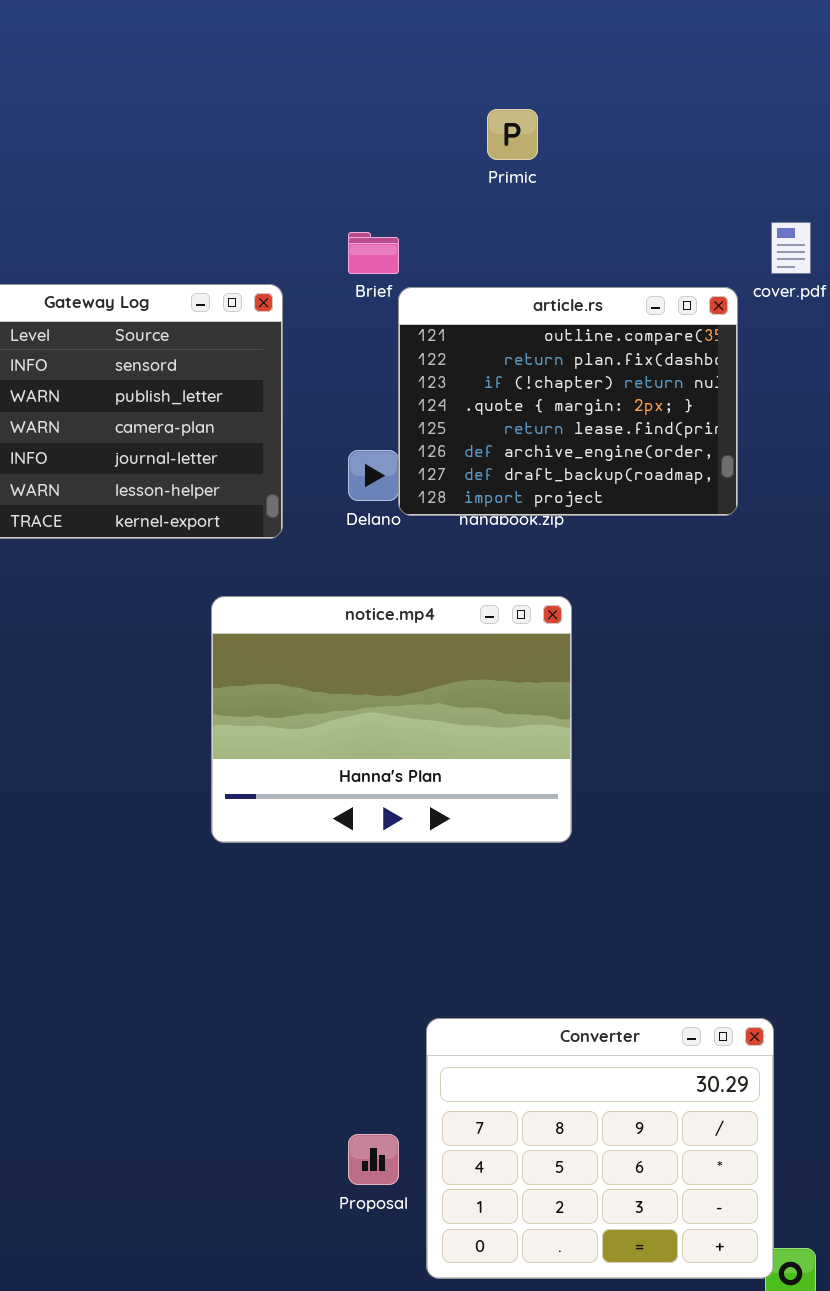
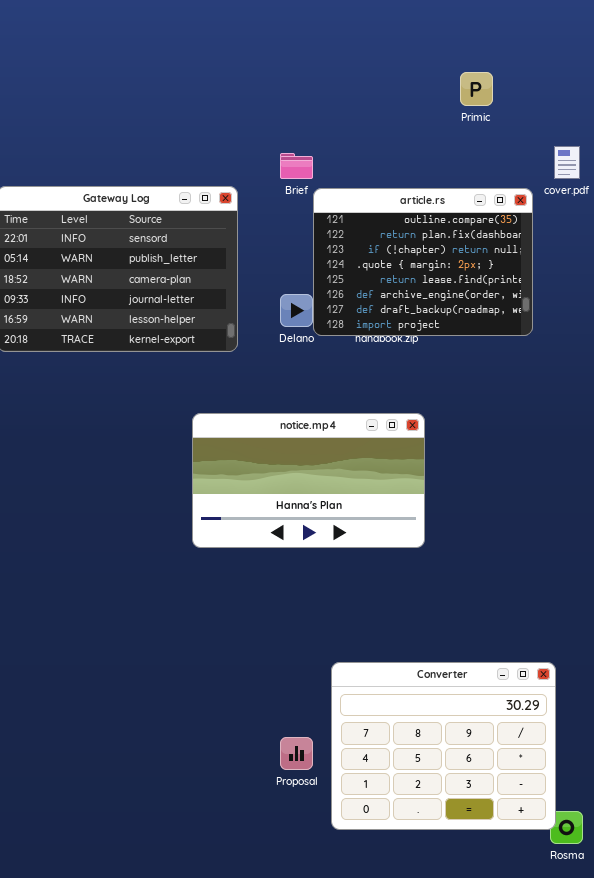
Primic: [487,109,538,160] -> [460,72,493,106], moved
notice.mp4: [211,596,572,843] -> [192,413,425,548], resized

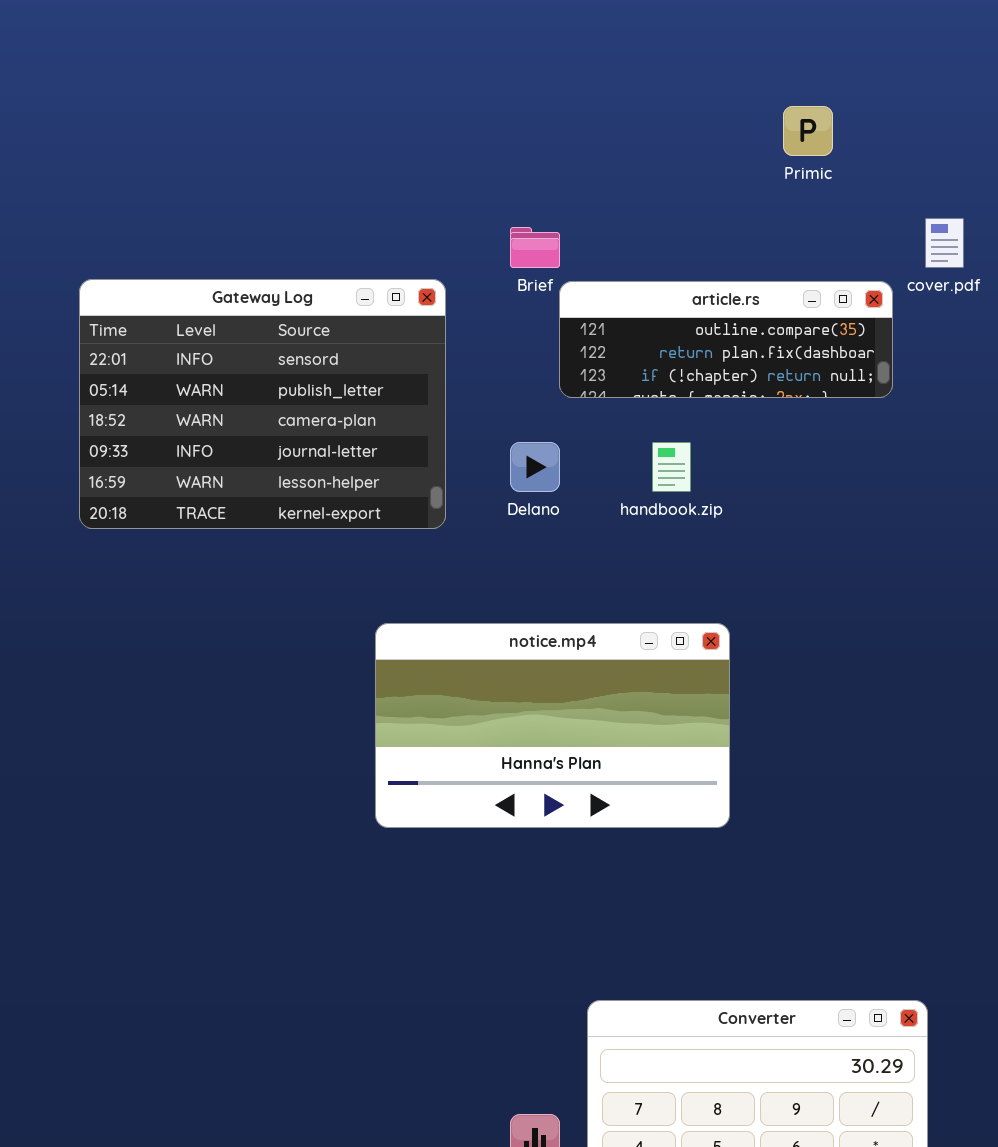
article.rs: [313,188,533,336] -> [559,281,893,398], resized

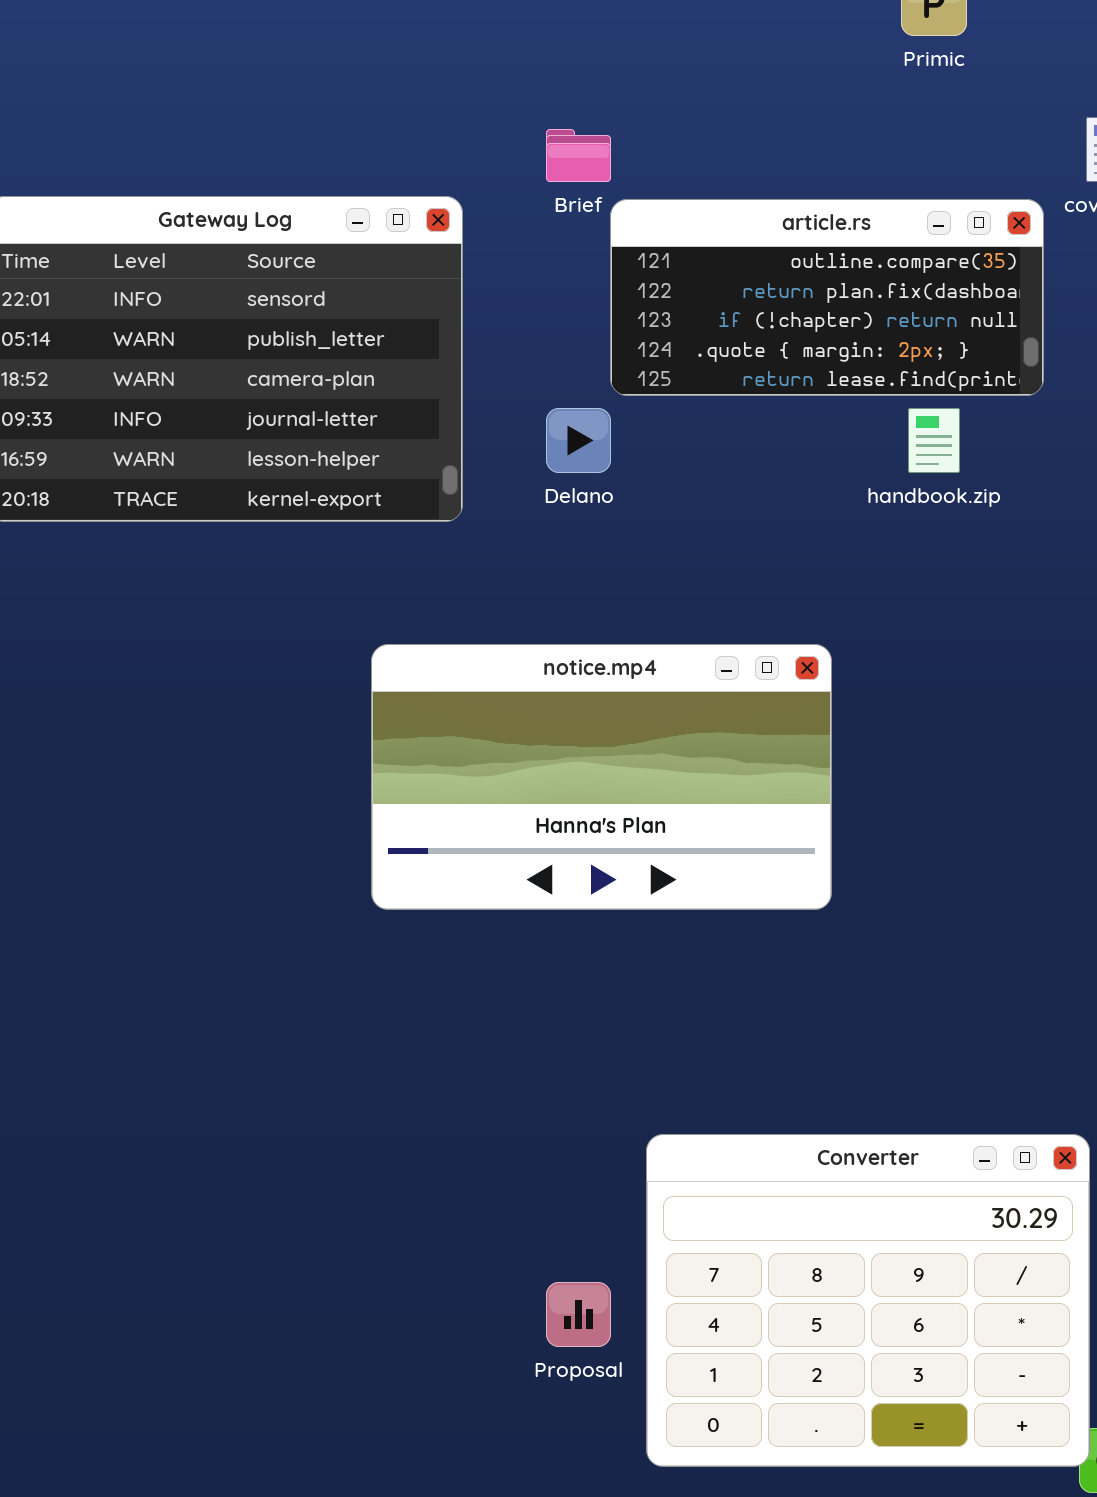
article.rs: [559,281,893,398] -> [610,199,1044,396], resized
handbook.zip: [652,442,691,492] -> [908,408,960,473], moved

